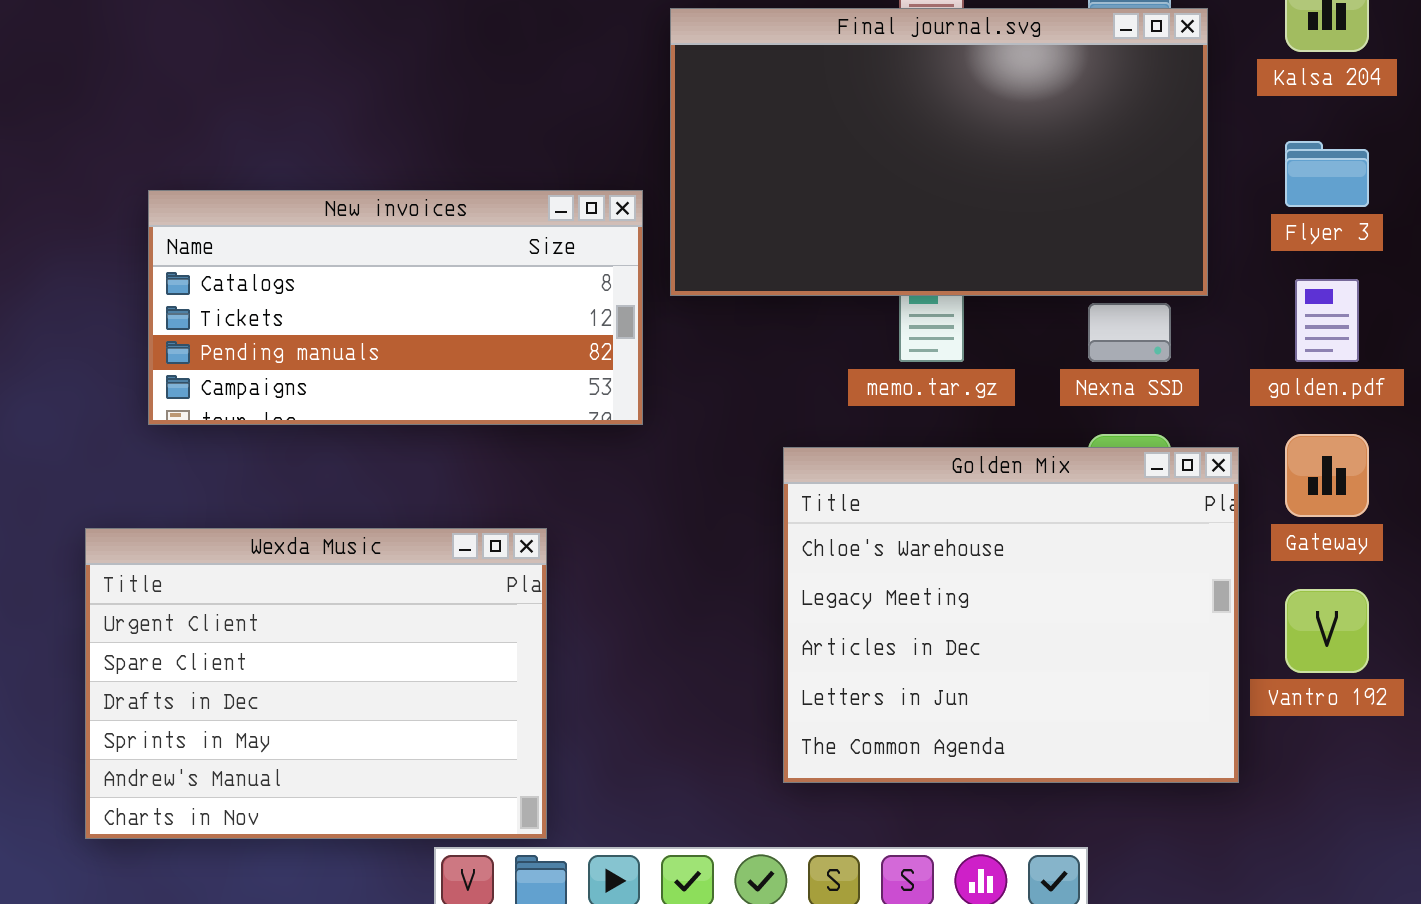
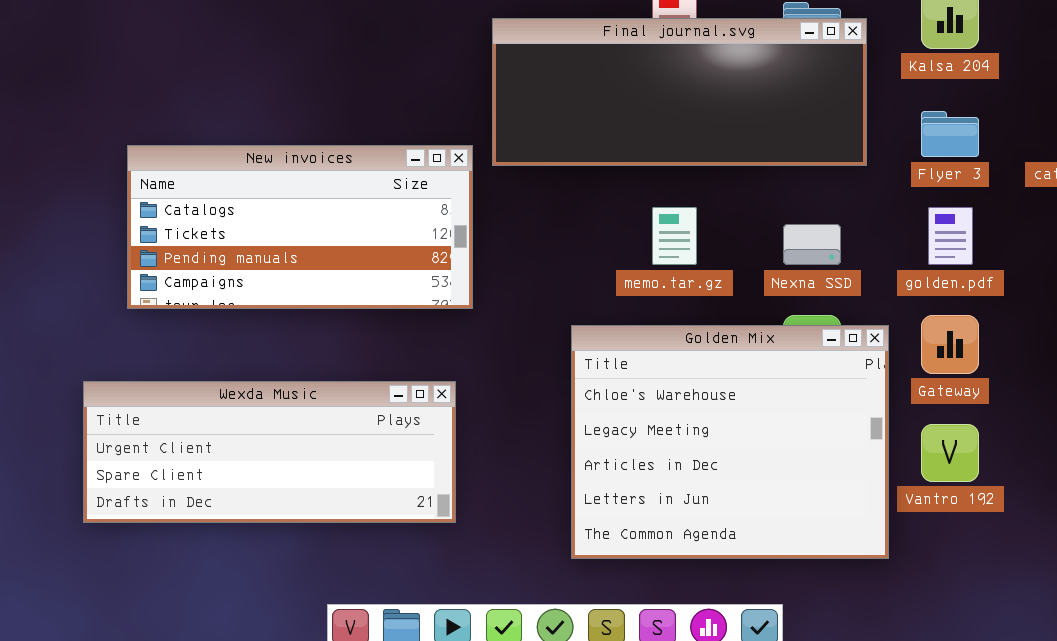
Final journal.svg: [670,8,1208,296] -> [492,18,867,166], resized
Wexda Music: [85,528,547,839] -> [83,381,456,523], resized

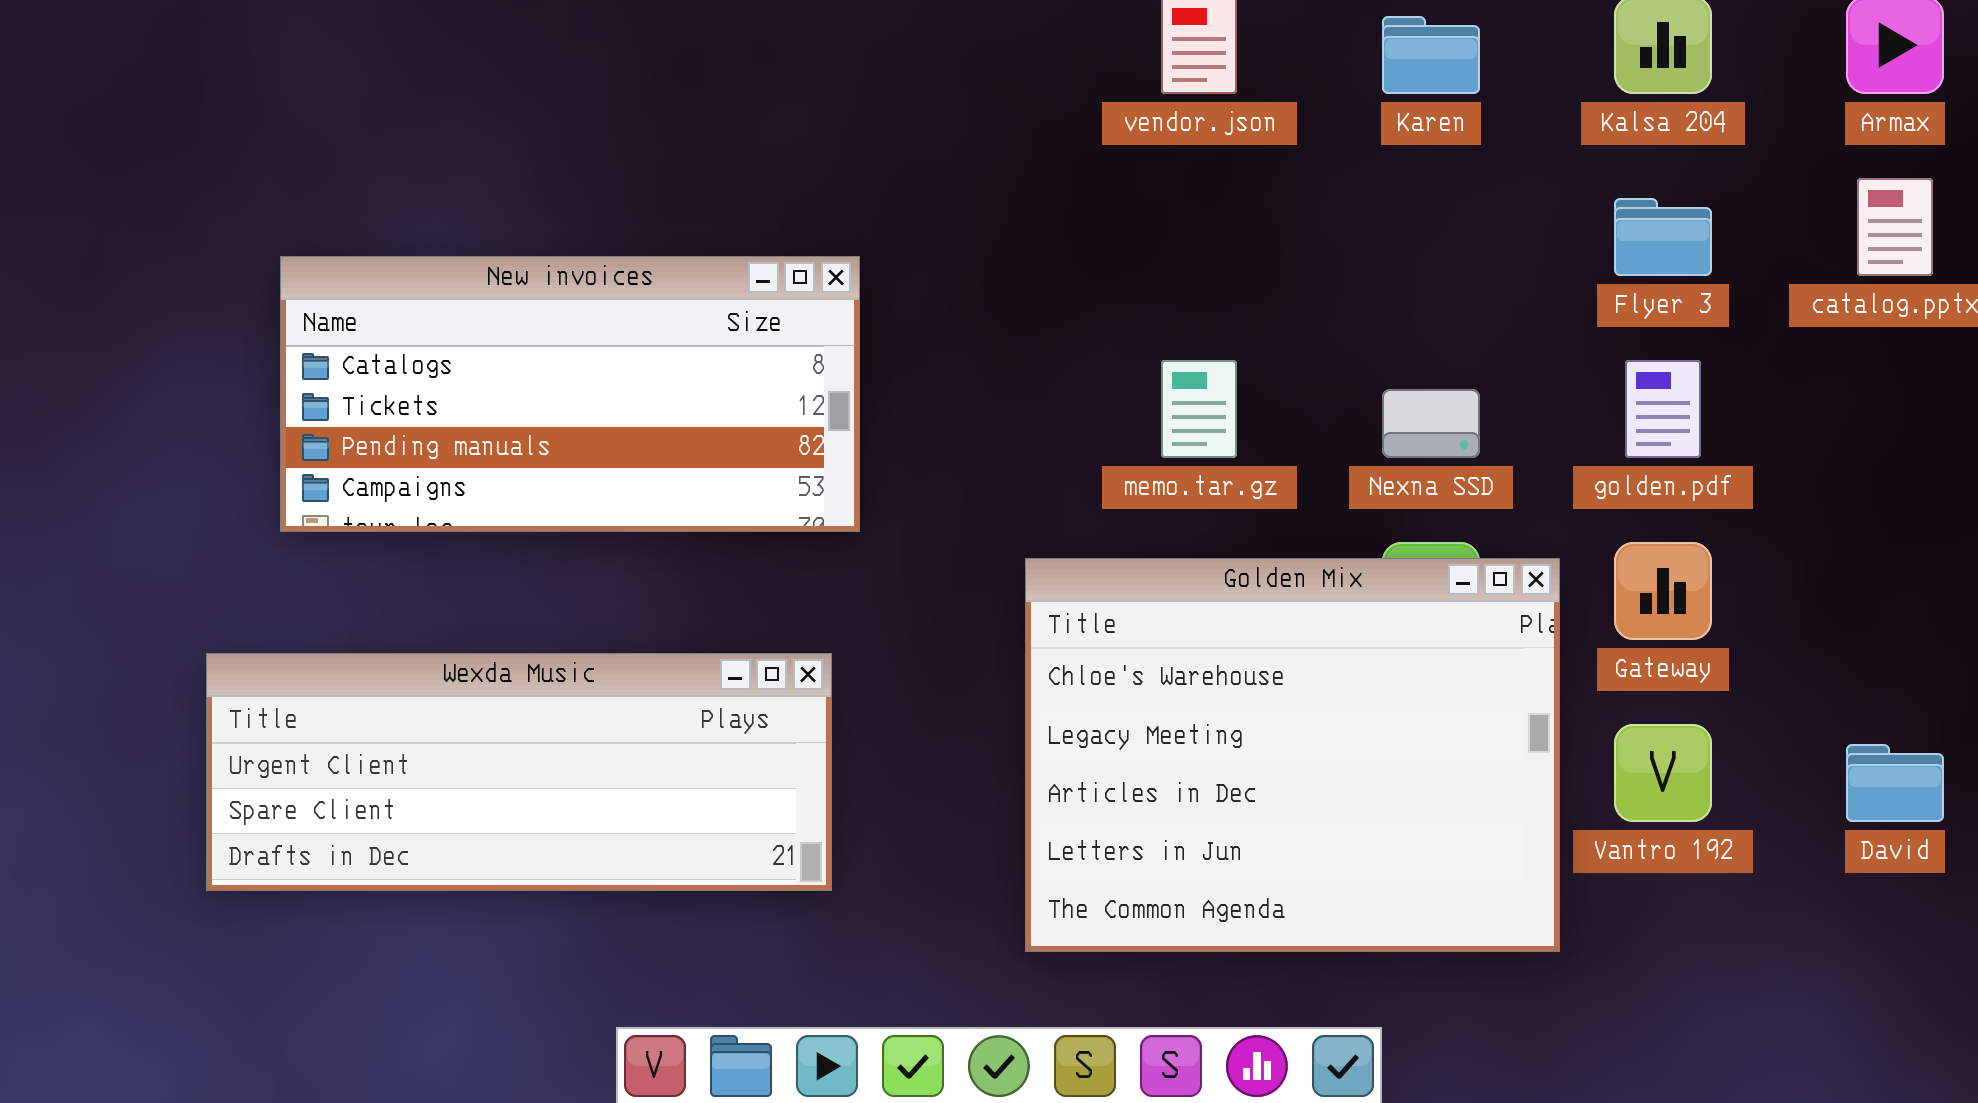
Final journal.svg: [492,18,867,166] -> none, closed

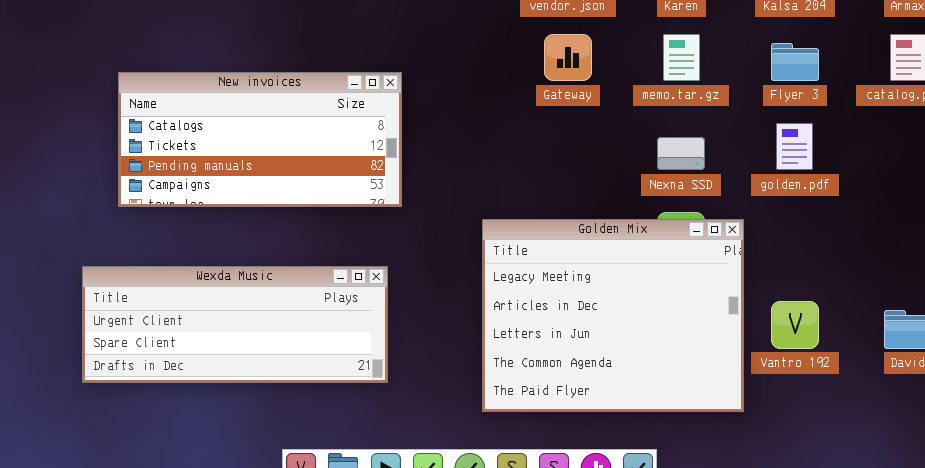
memo.tar.gz: [1161,360,1237,458] -> [663,34,700,81], moved
Gateway: [1614,542,1712,640] -> [544,34,592,81], moved
Golden Mix: [1025,558,1560,952] -> [482,219,744,412], scrolled down 1 row

